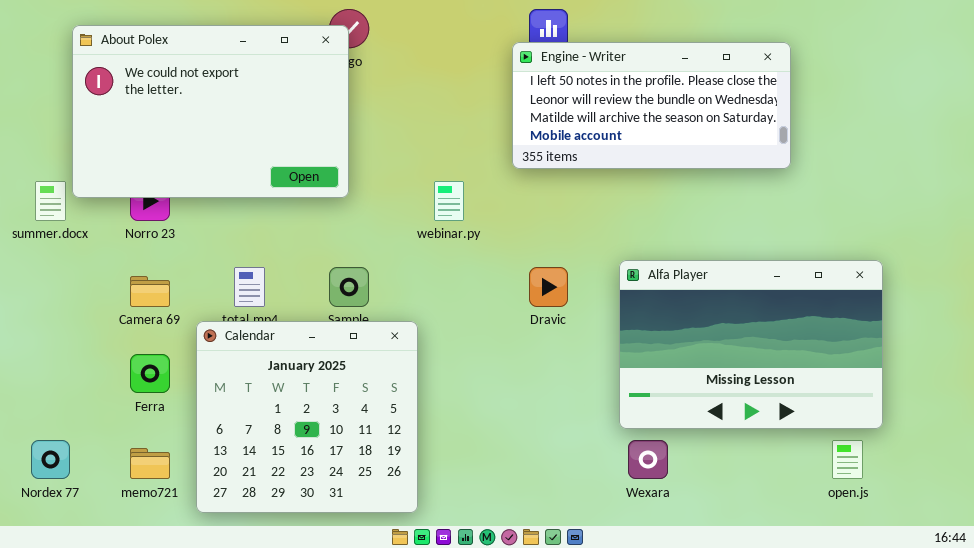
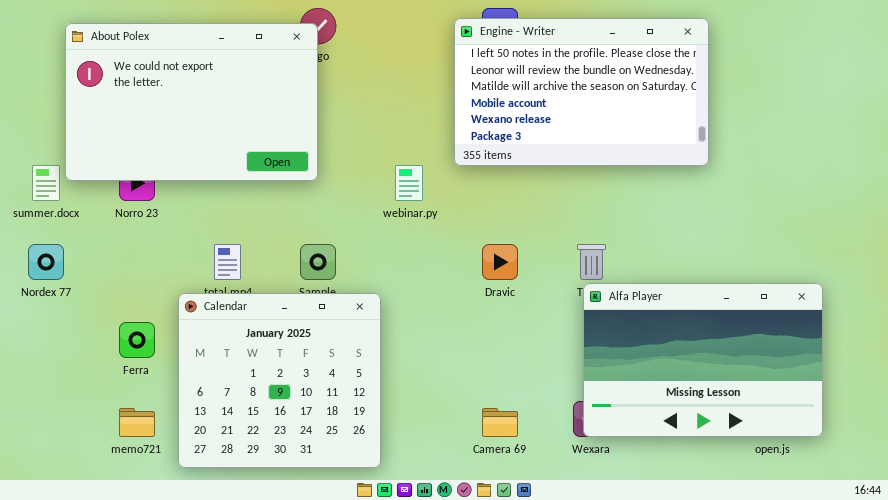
Engine - Writer: [512,42,791,169] -> [454,18,709,166], moved, resized
Alfa Player: [619,260,883,429] -> [583,283,823,437], moved
Camera 69: [130,276,170,307] -> [482,408,518,437], moved
Nordex 77: [31,440,70,479] -> [28,244,64,280], moved

